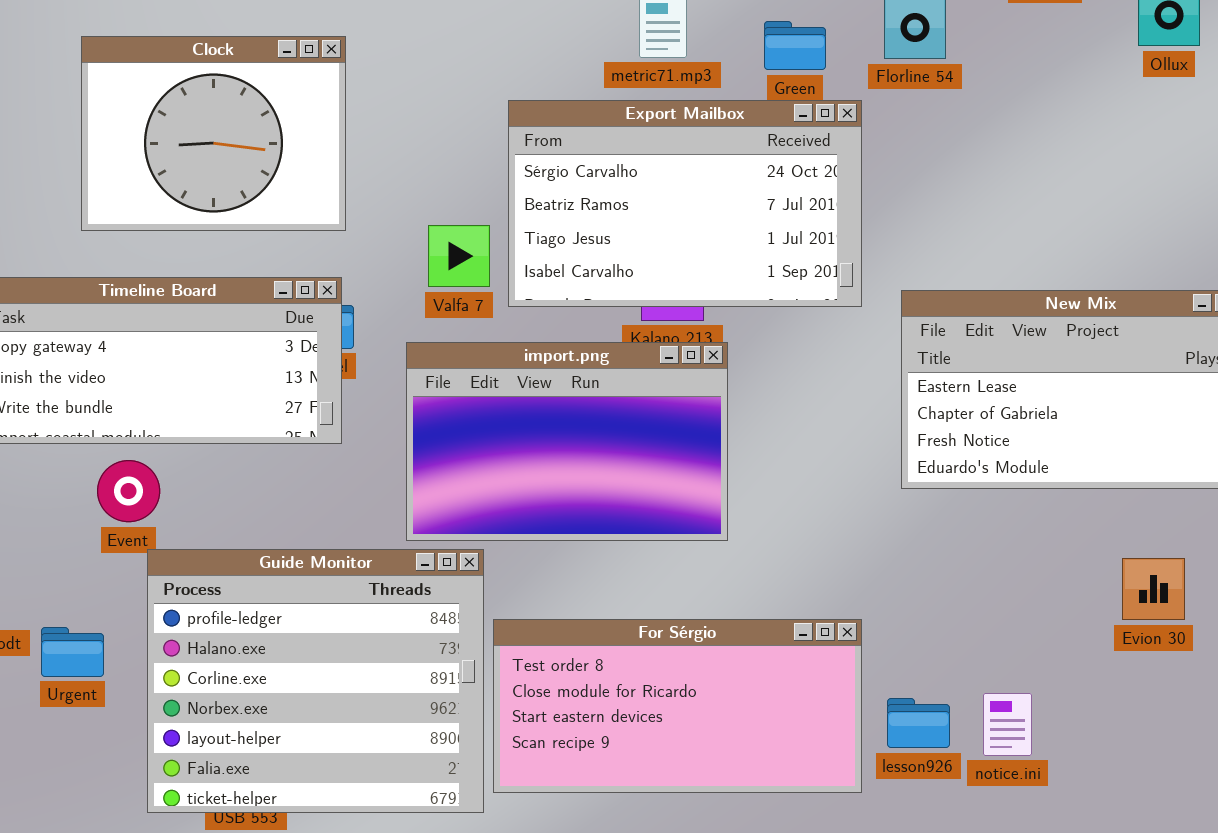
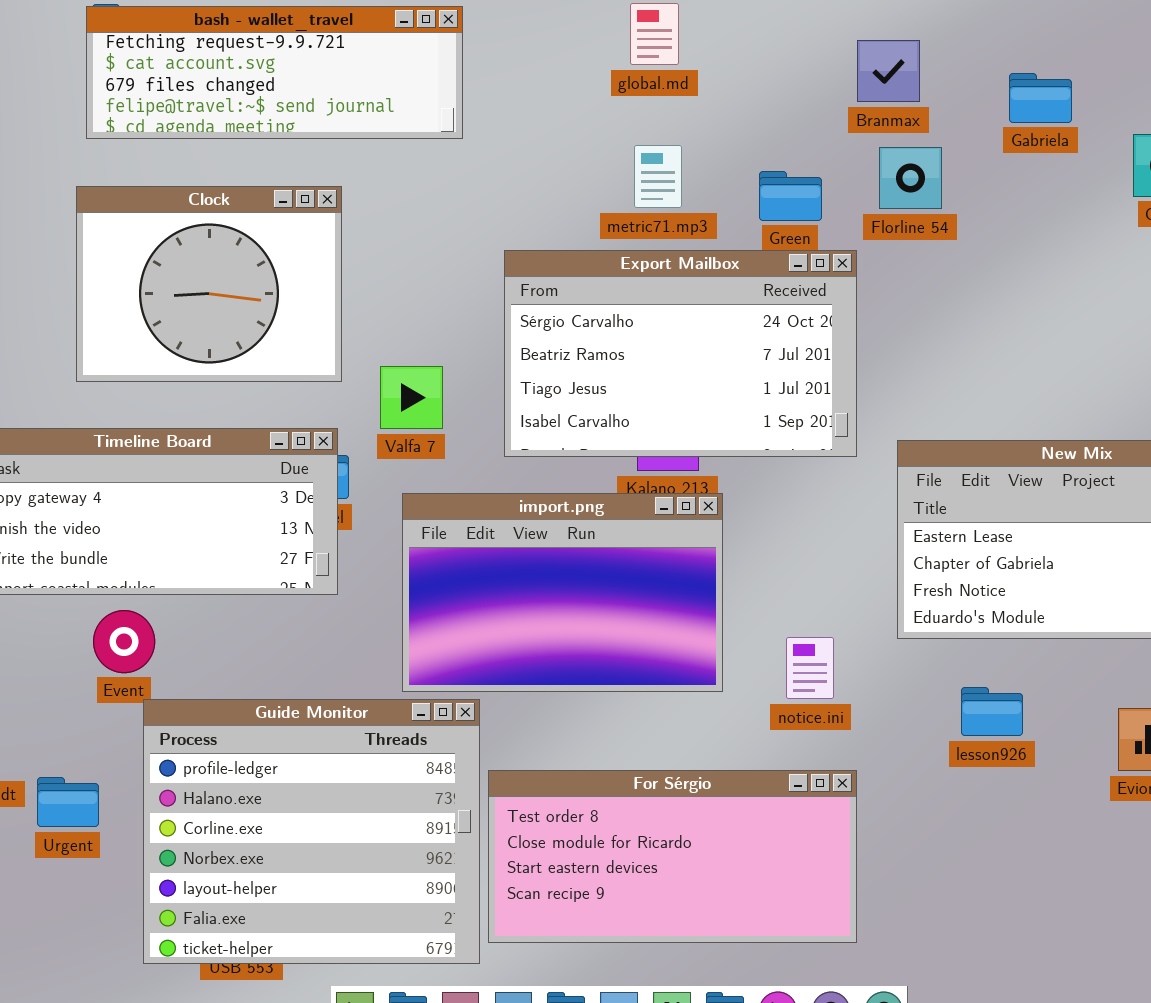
Valfa 7: [428,225,490,287] -> [380,366,443,429], moved
notice.ini: [983,693,1032,756] -> [786,637,834,699], moved
lesson926: [887,698,950,748] -> [961,687,1023,736], moved

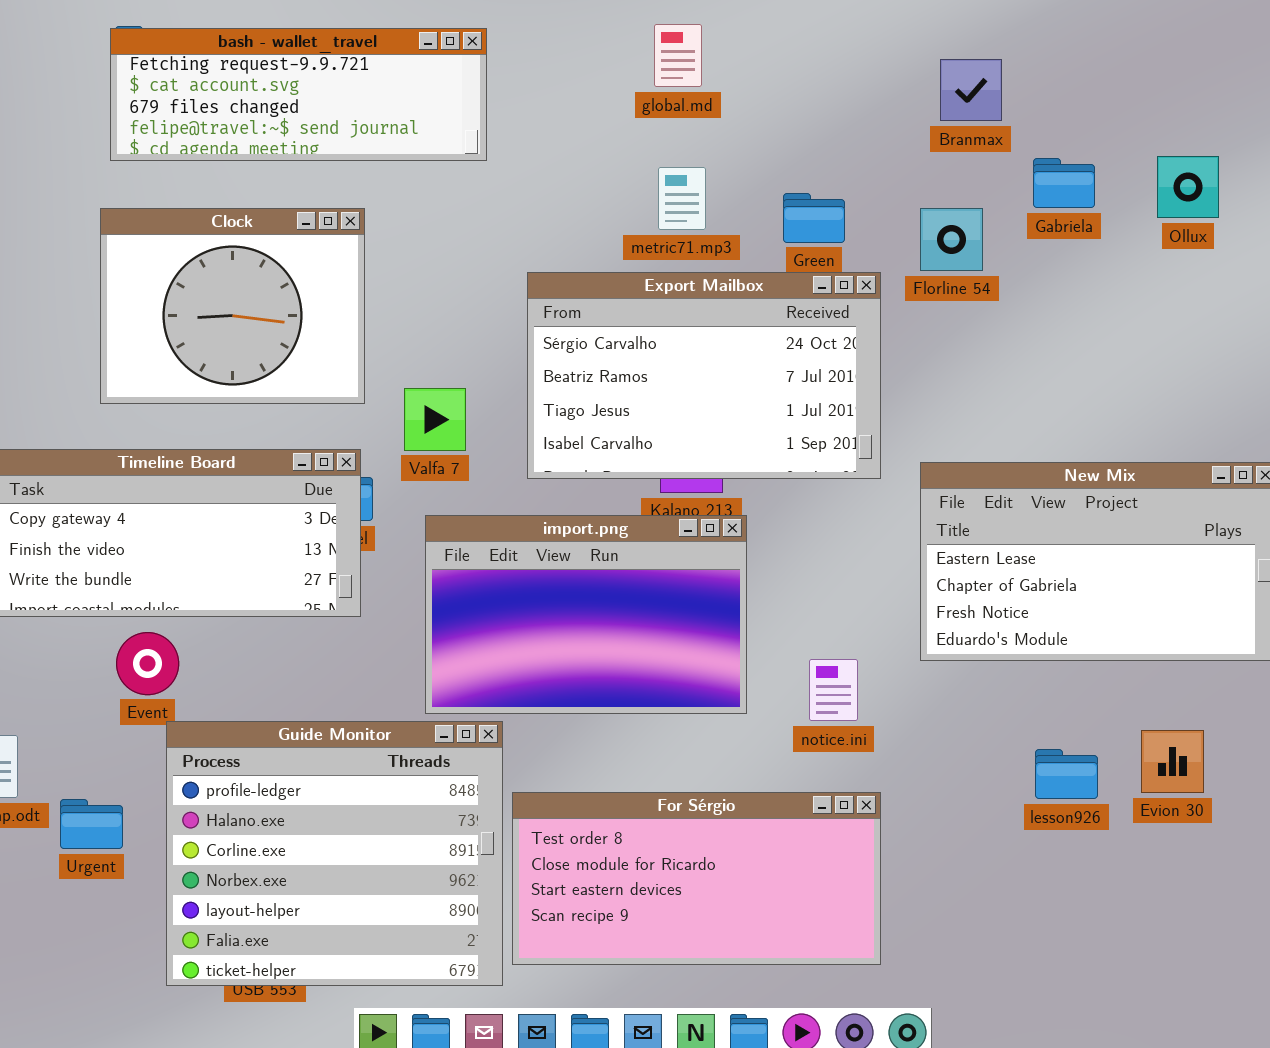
Branmax: [857,40,920,102] -> [940,59,1002,121], moved
Gabriela: [1009,73,1072,123] -> [1033,158,1095,208], moved
Florline 54: [879,147,942,209] -> [920,208,983,271], moved
lesson926: [961,687,1023,736] -> [1035,749,1098,799], moved

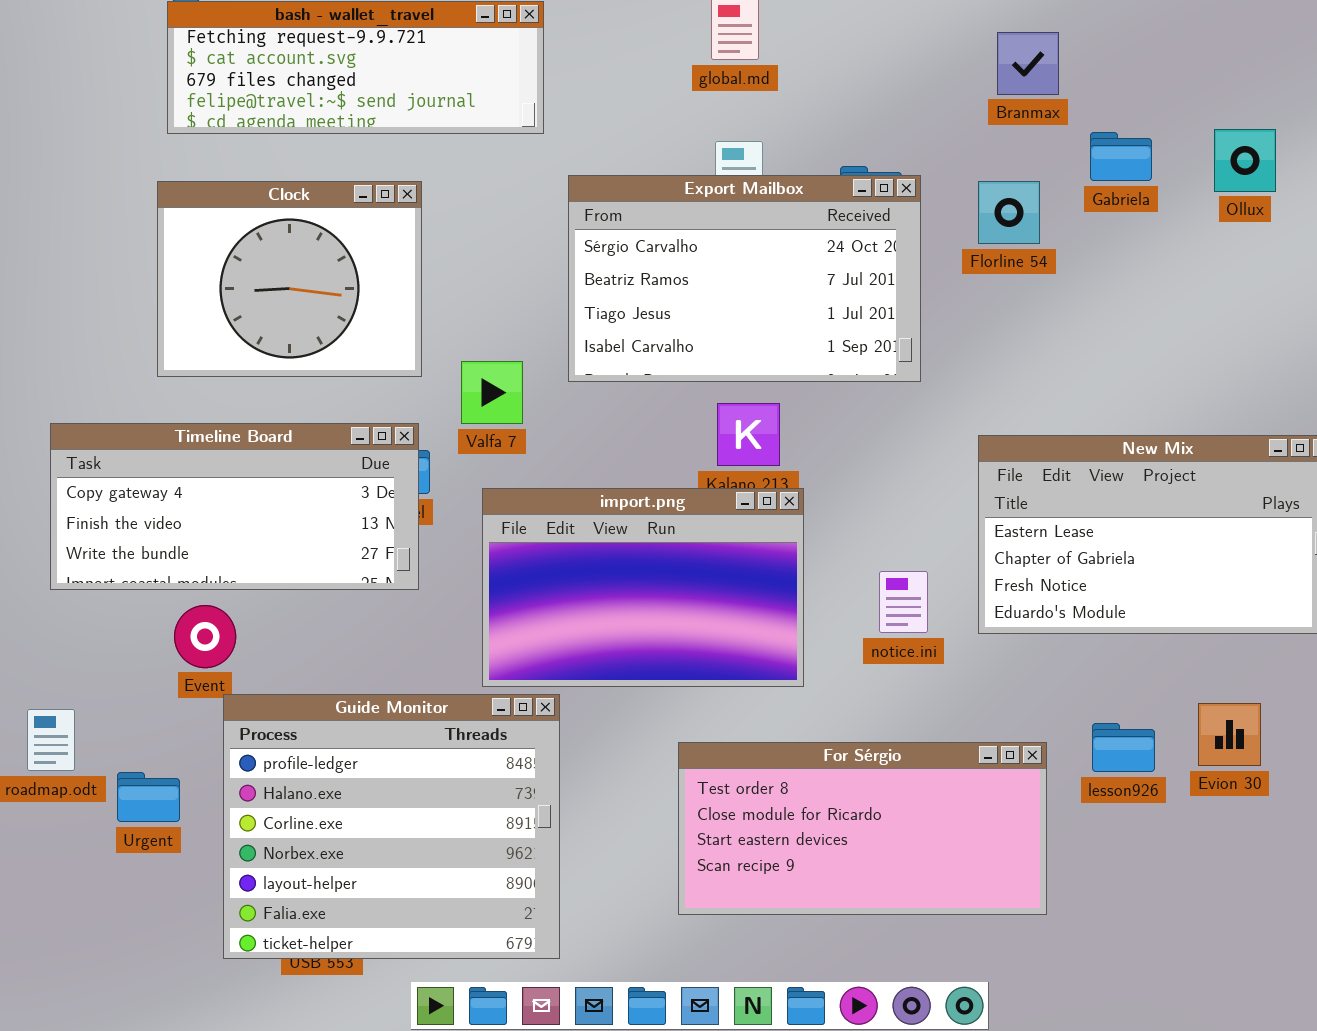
Export Mailbox: [527,272,881,479] -> [568,175,921,382], moved
notice.ini: [809,659,858,721] -> [879,571,928,633], moved
For Sérgio: [512,792,881,965] -> [678,742,1047,915], moved

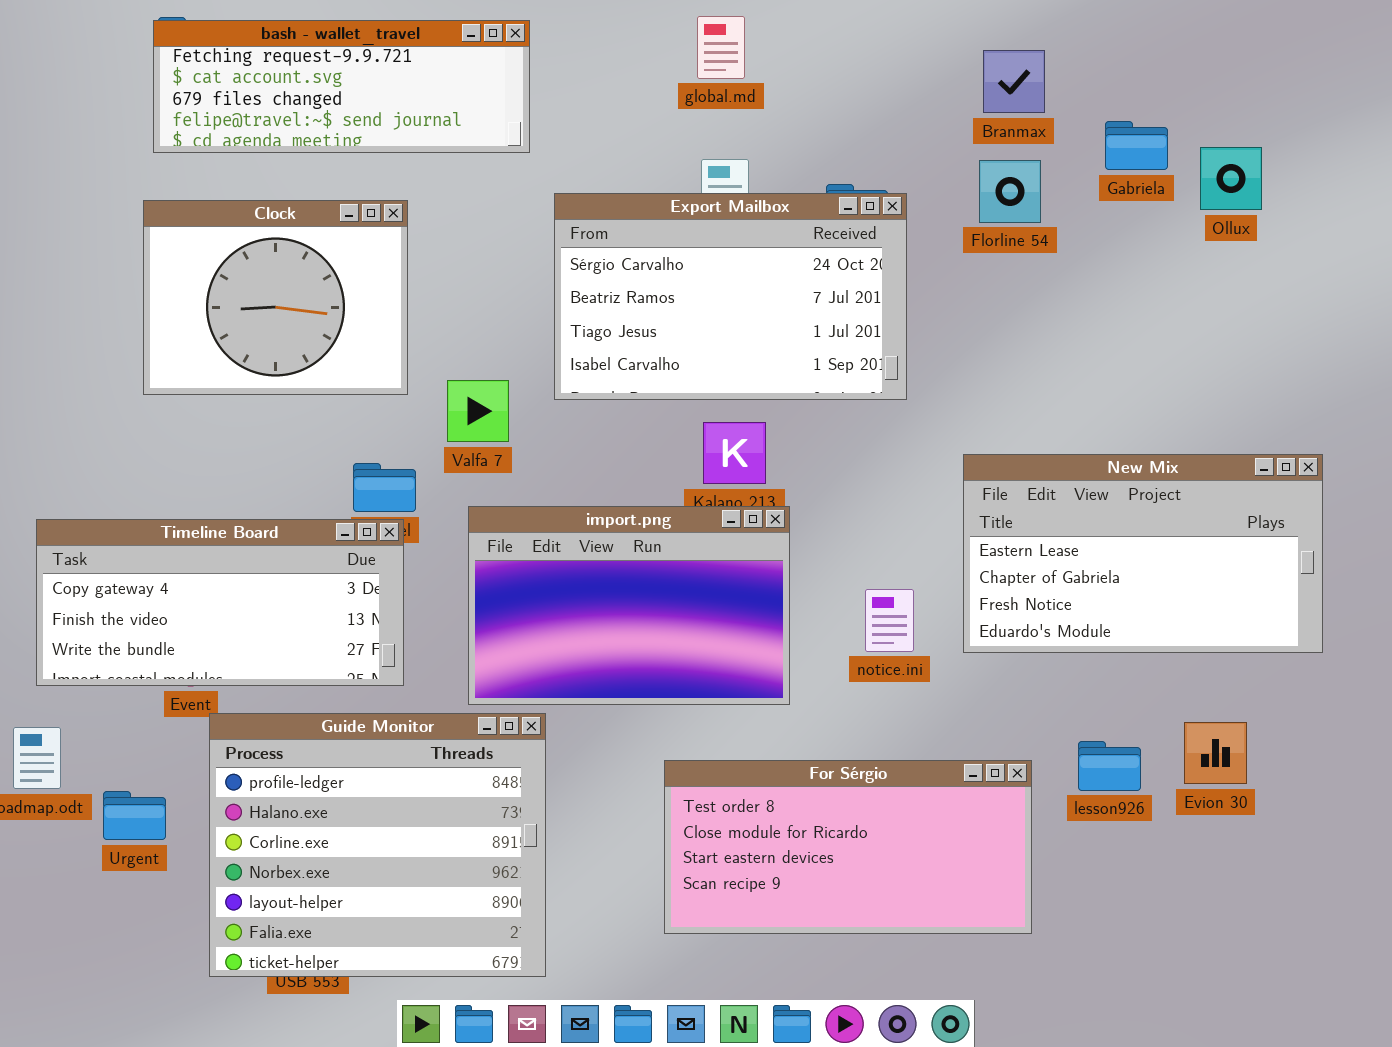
Gabriela: [1090,132,1152,181] -> [1105,121,1168,170], moved
Florline 54: [978,181,1040,244] -> [979,160,1041,223], moved
Timeline Board: [50,423,419,590] -> [36,519,404,686], moved

